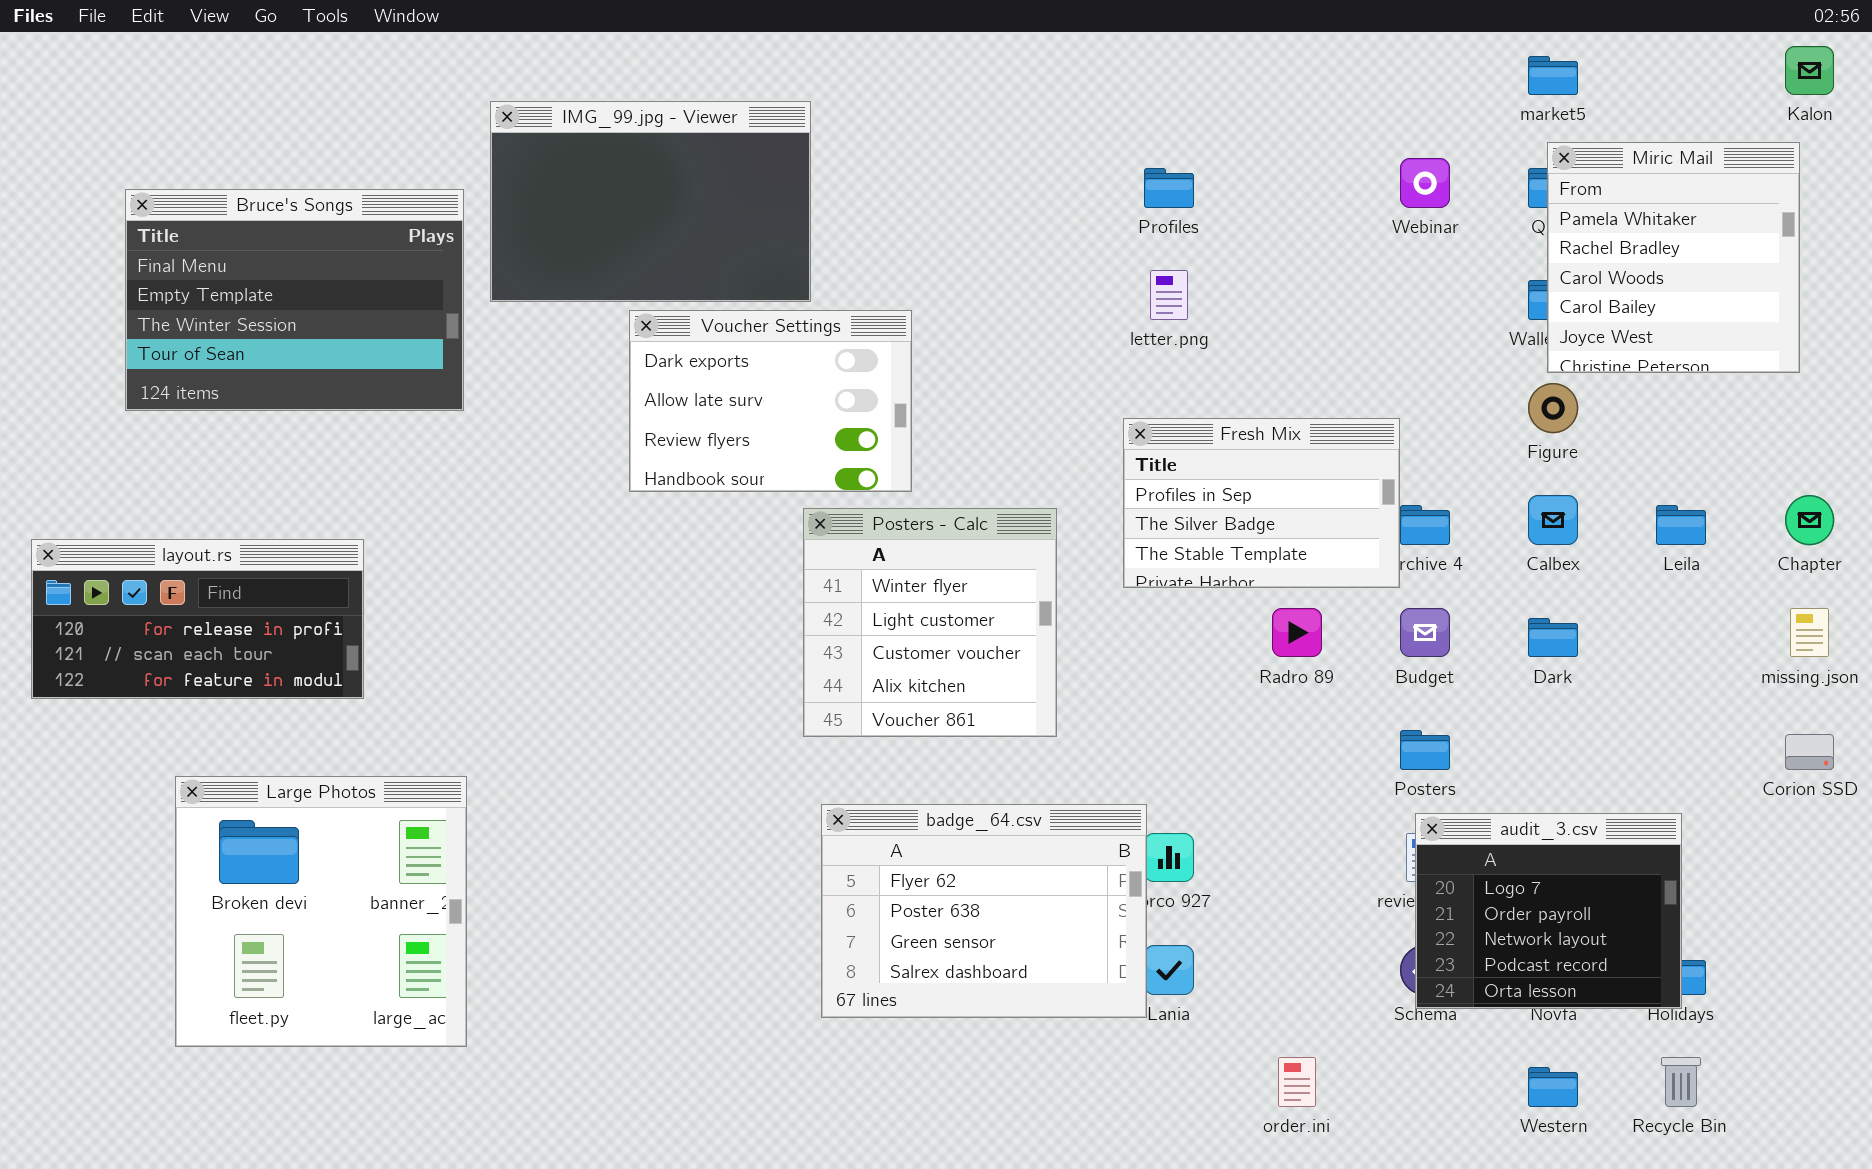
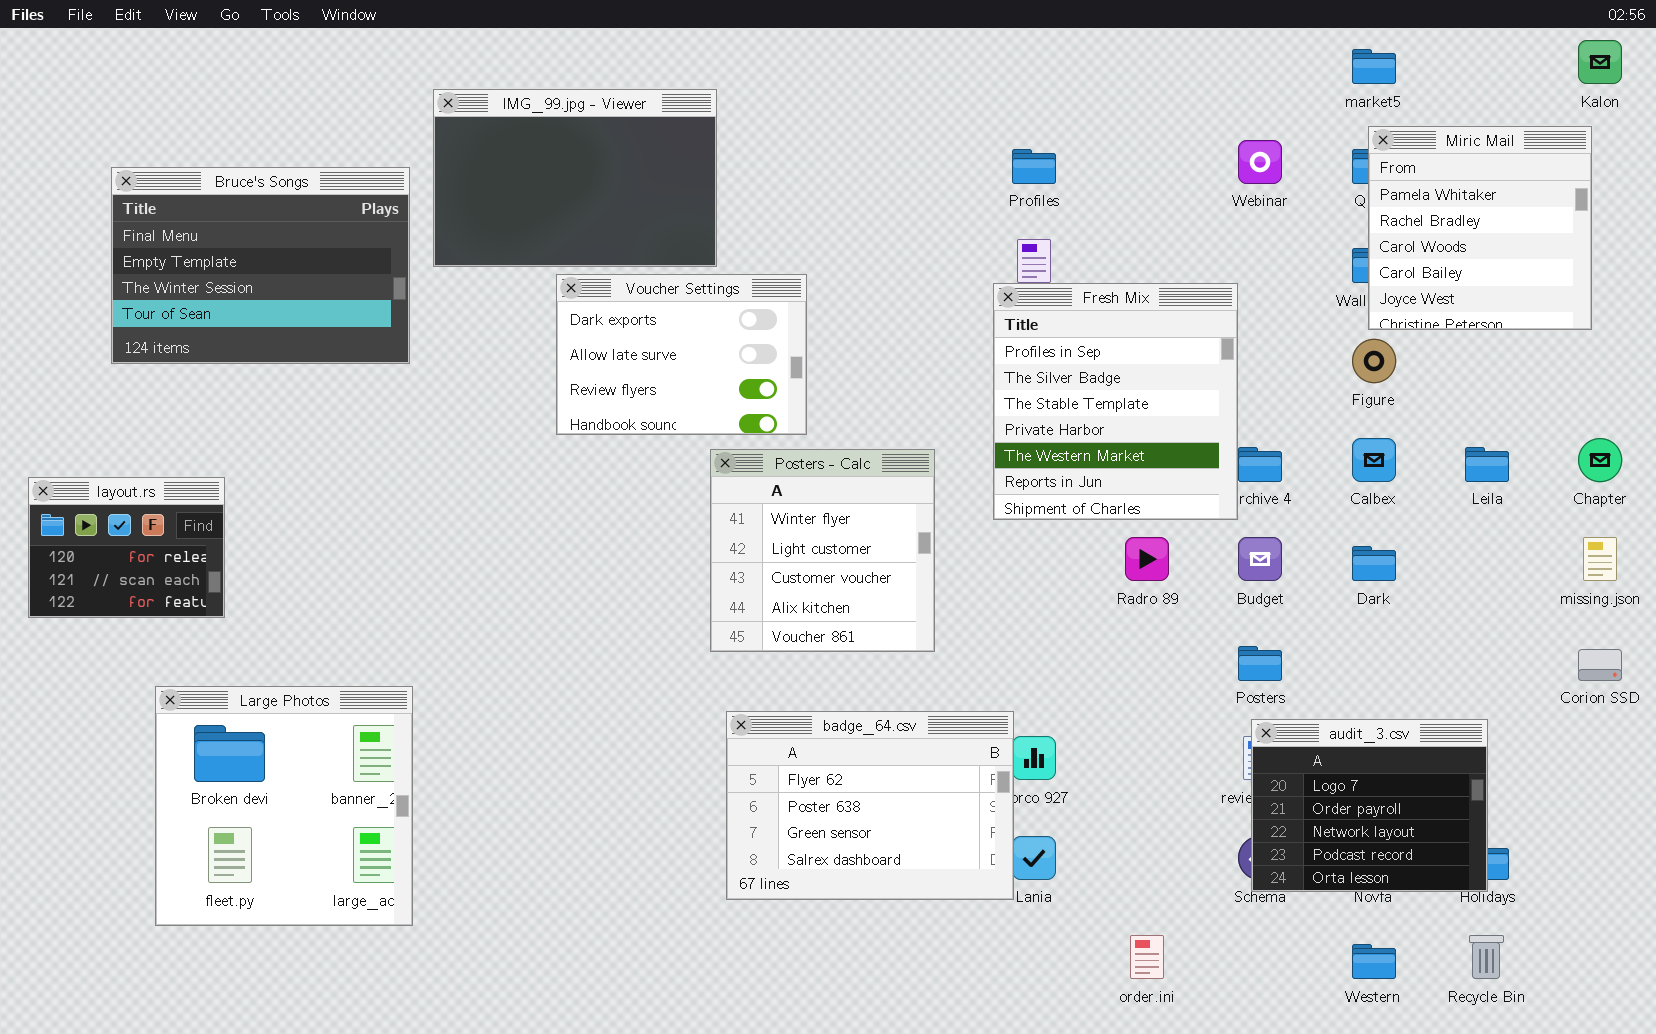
Fresh Mix: [1123,418,1400,588] -> [993,283,1238,520], resized
layout.rs: [31,539,364,699] -> [28,477,225,618], resized

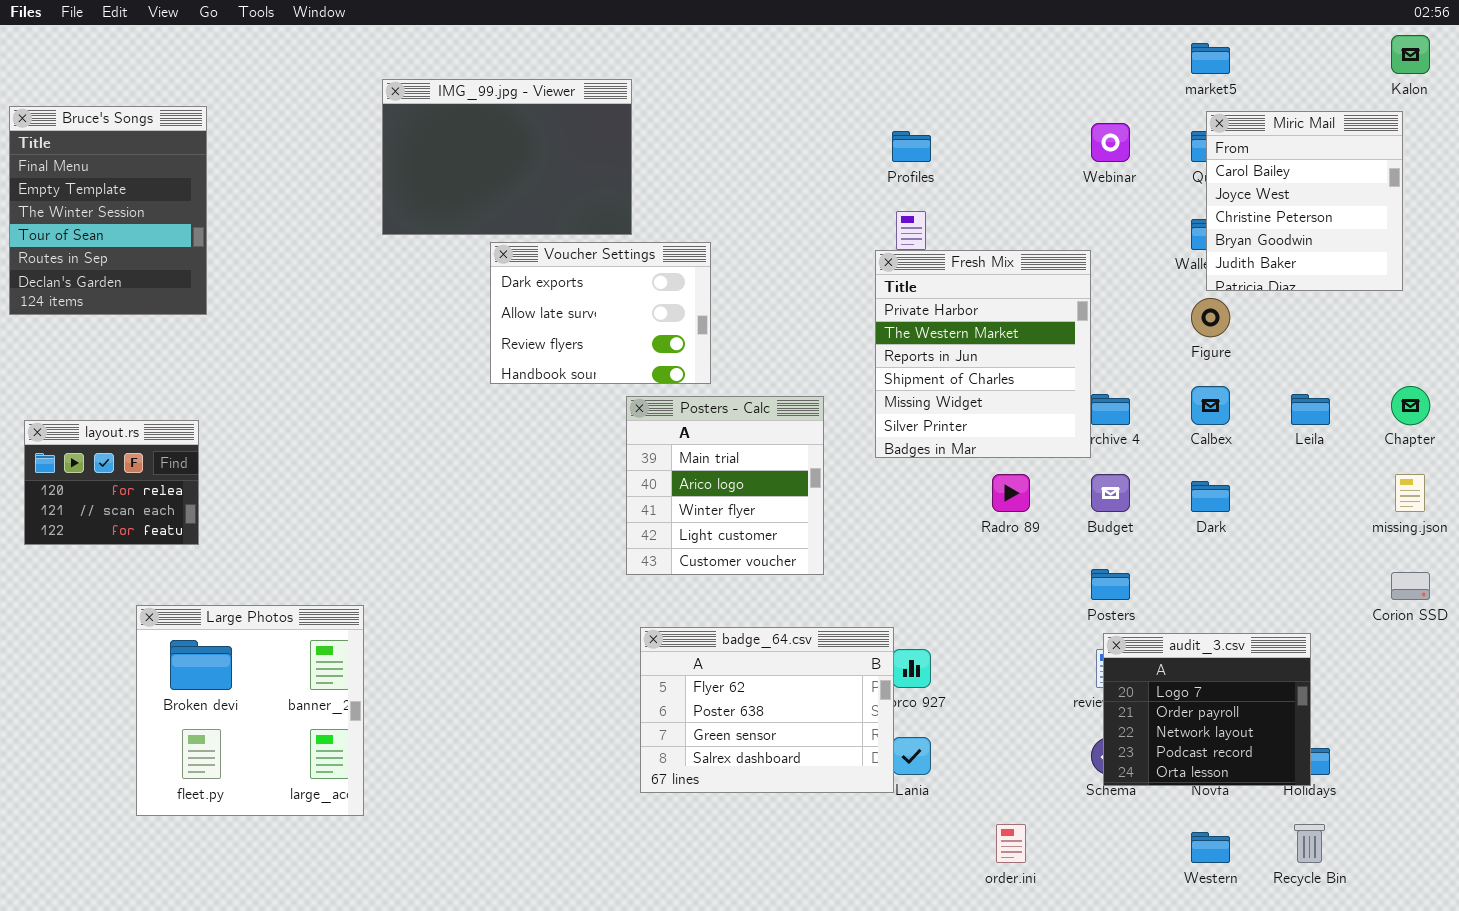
Miric Mail: [1368,126,1592,330] -> [1206,111,1403,291], scrolled down 3 rows
Bruce's Songs: [111,167,410,364] -> [9,106,207,315], moved, resized
Fresh Mix: [993,283,1238,520] -> [875,250,1091,458], scrolled down 3 rows
Posters - Calc: [710,449,935,652] -> [626,396,824,575], scrolled up 2 rows

